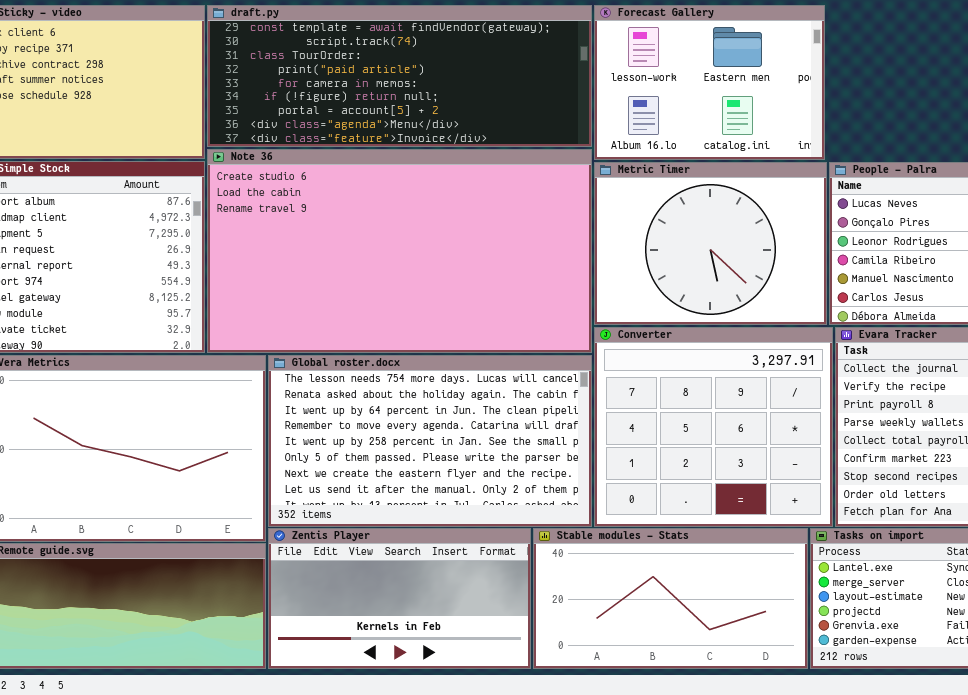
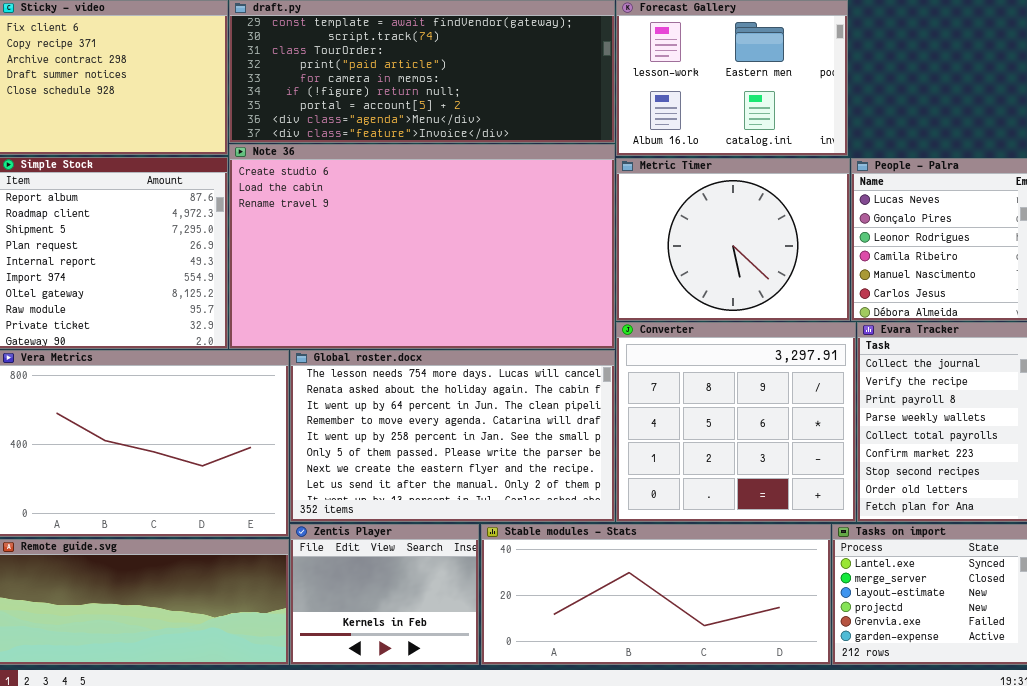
Zentis Player: [268,528,531,669] -> [290,524,479,665], resized
Stable modules - Stats: [533,528,808,669] -> [481,524,831,665], resized

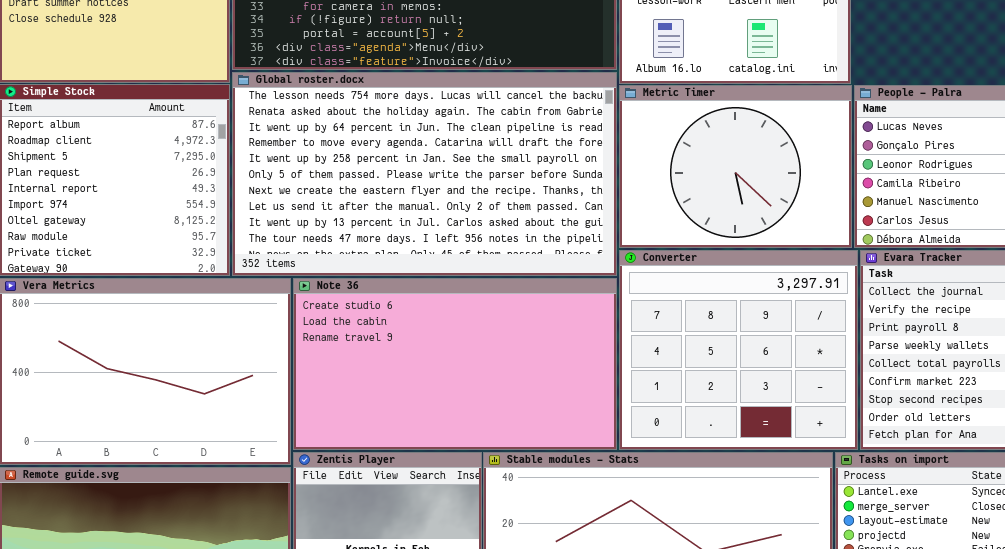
Note 36: [229,144,615,349] -> [293,278,617,450], moved, resized
Global roster.docx: [290,350,615,522] -> [232,72,617,276], moved, resized

